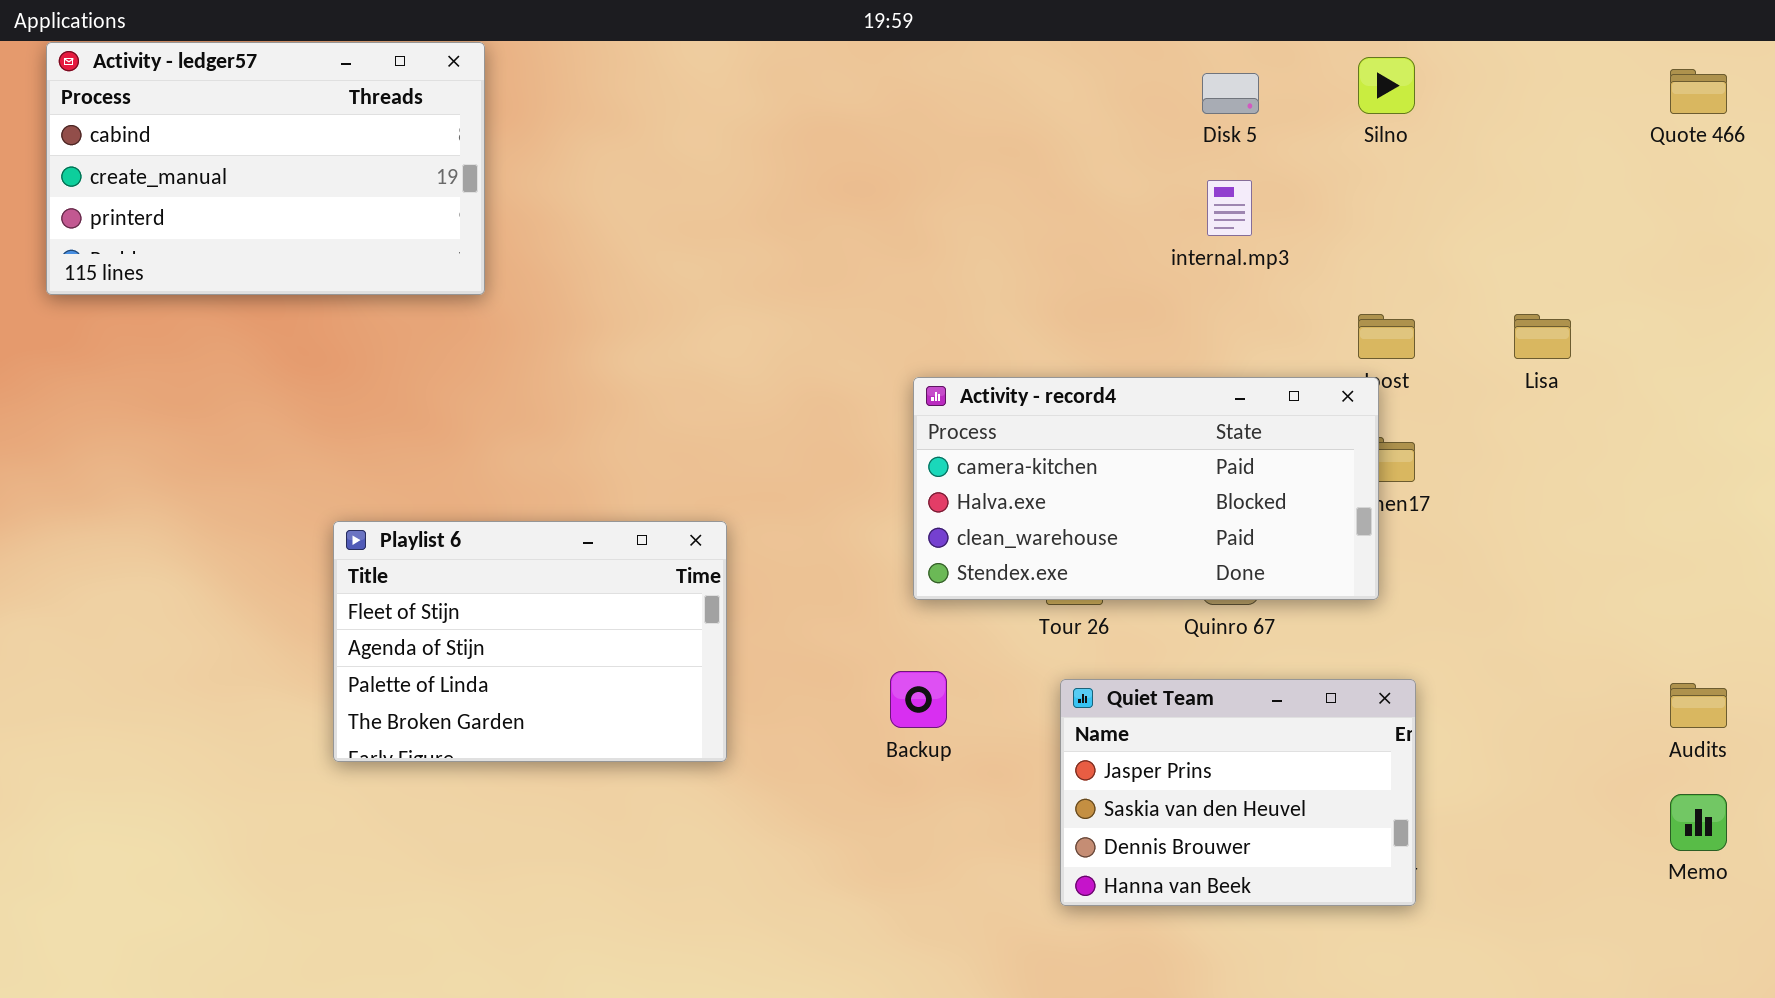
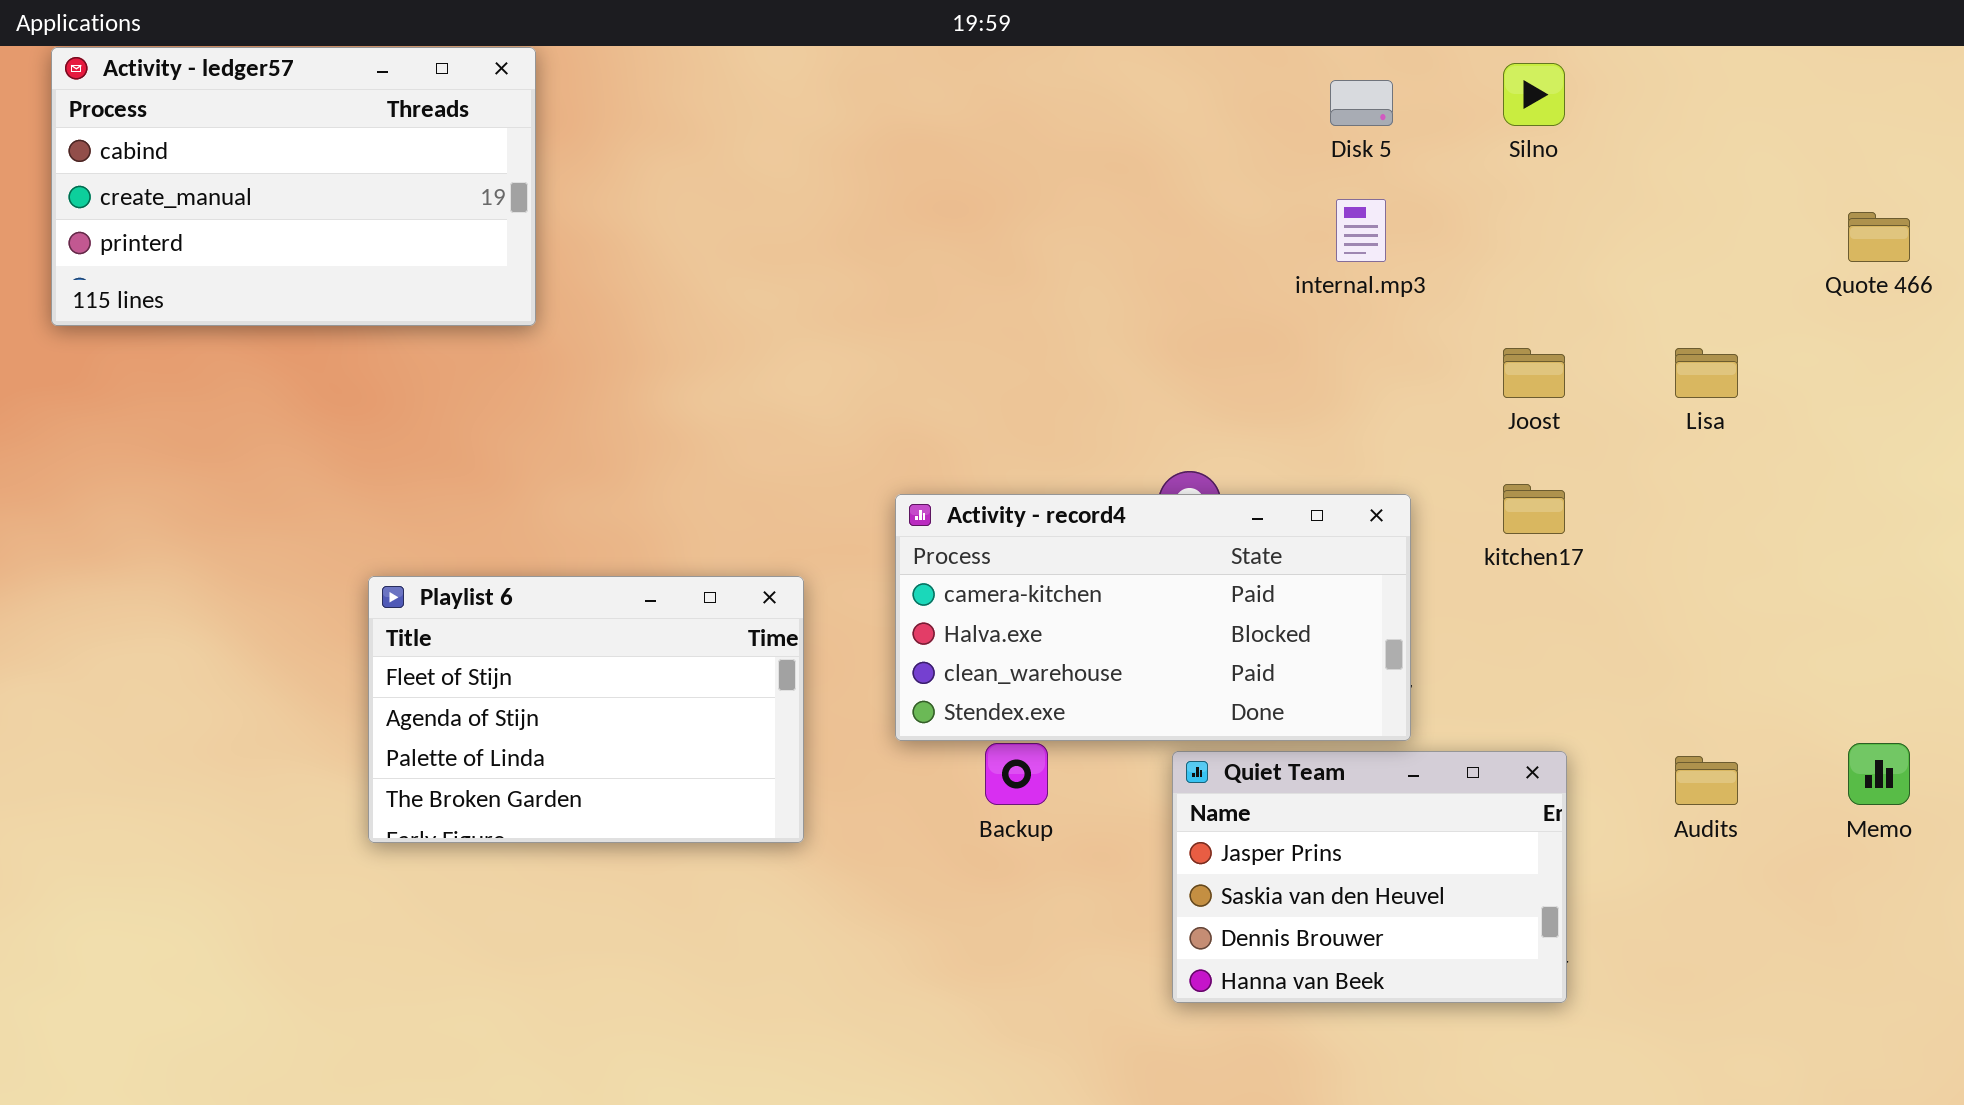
Quote 466: [1670,69,1727,114] -> [1848,212,1910,262], moved
Activity - record4: [913,377,1379,600] -> [895,494,1411,741], moved
Audits: [1670,683,1727,728] -> [1675,756,1738,805], moved
Memo: [1670,794,1727,851] -> [1848,743,1910,805], moved

